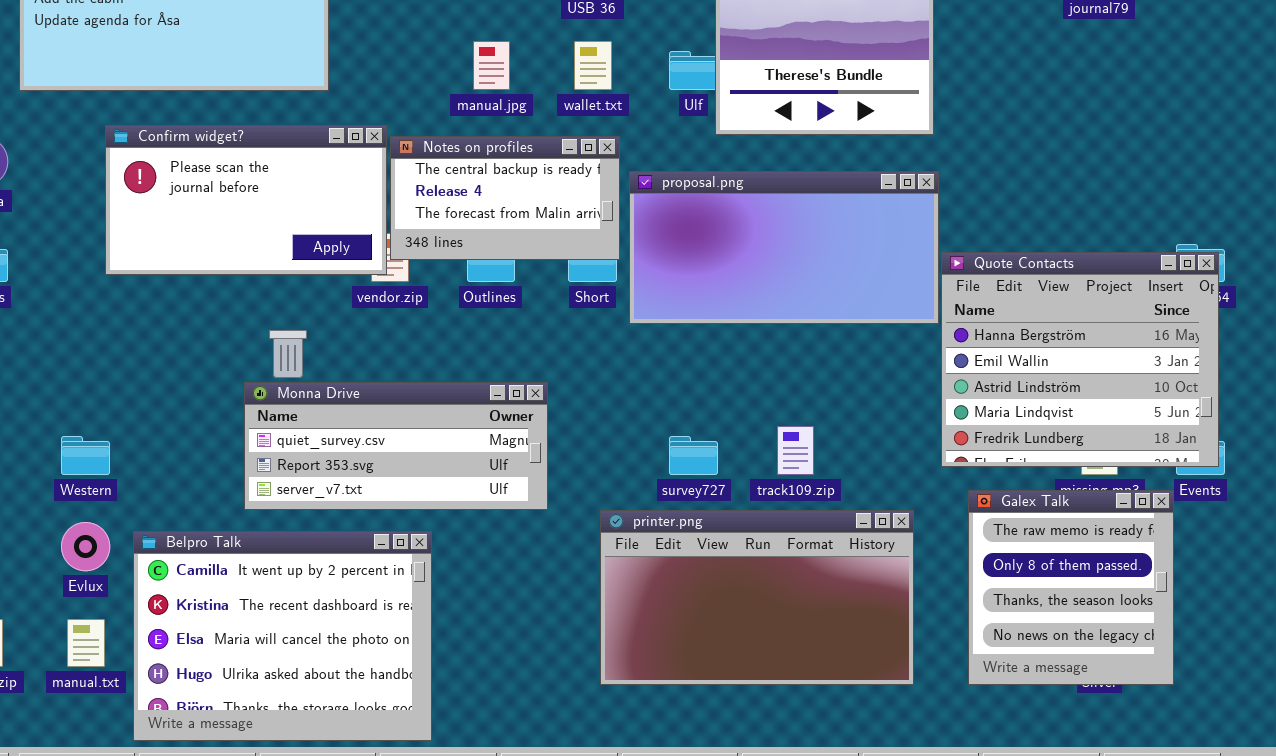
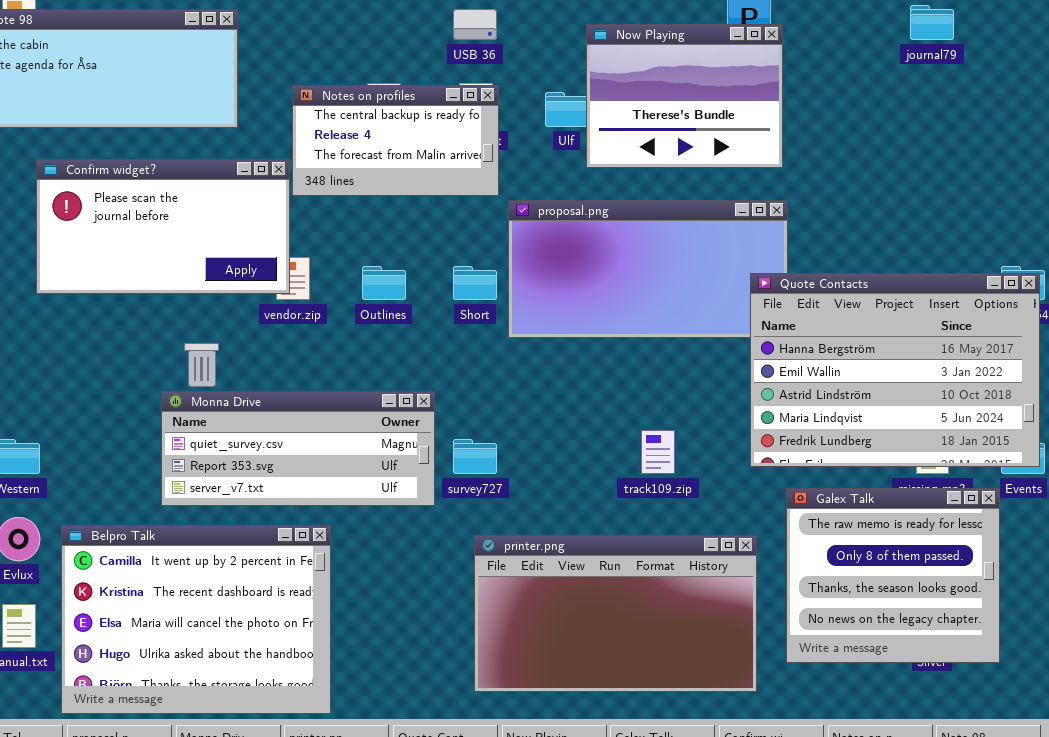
Notes on profiles: [390,136,620,260] -> [292,85,499,196], moved
Quote Contacts: [941,252,1219,467] -> [750,273,1040,467], resized
survey727: [669,436,718,475] -> [453,439,497,474], moved
Galex Talk: [968,490,1174,685] -> [786,488,1000,663], resized
printer.png: [600,510,914,685] -> [474,535,757,692], moved

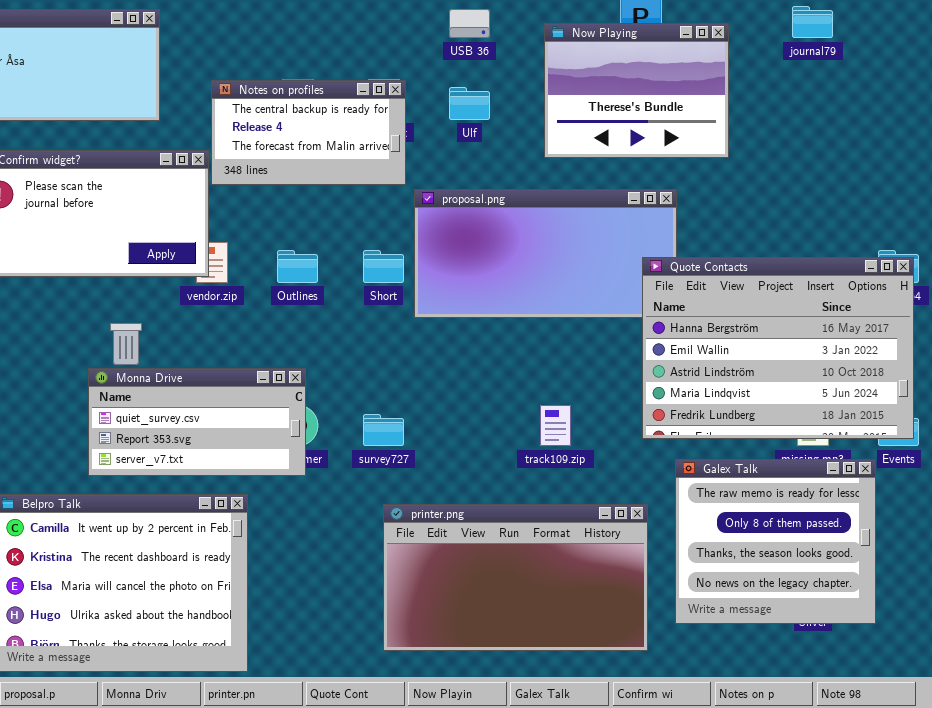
USB 36: [453,9,497,40] -> [449,9,490,38], moved
Now Playing: [586,24,783,168] -> [544,23,729,158], moved
Monna Drive: [161,391,435,506] -> [88,368,306,476], resized

